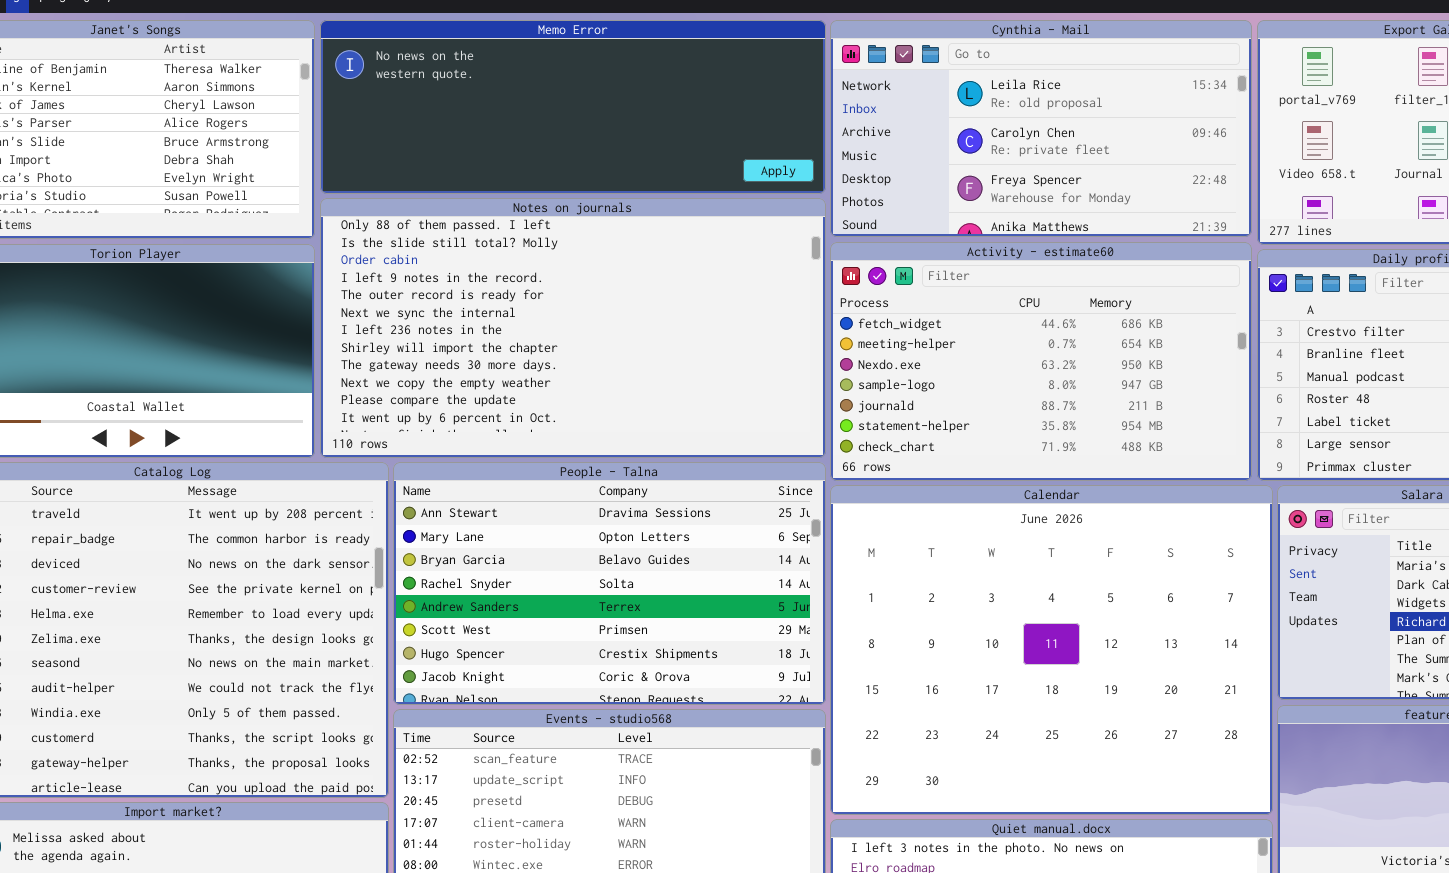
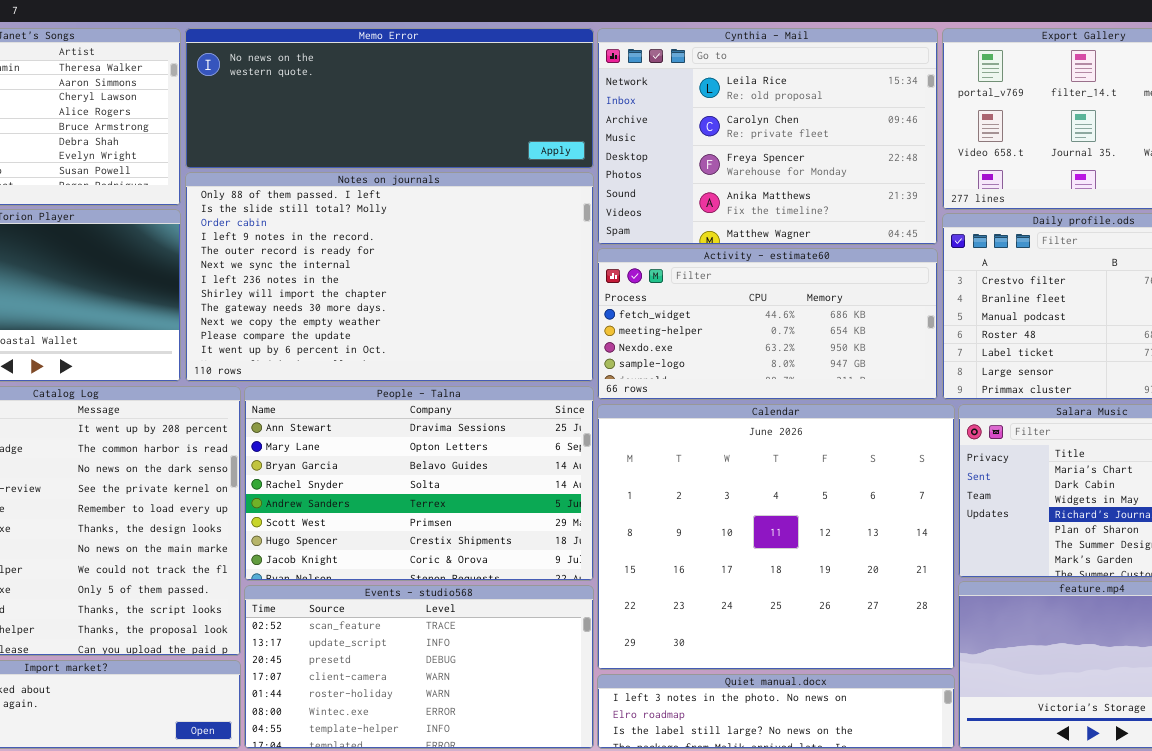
Cynthia - Mail: [830,20,1252,237] -> [597,28,938,245], resized
Activity - estimate60: [830,242,1252,481] -> [597,248,938,400], resized

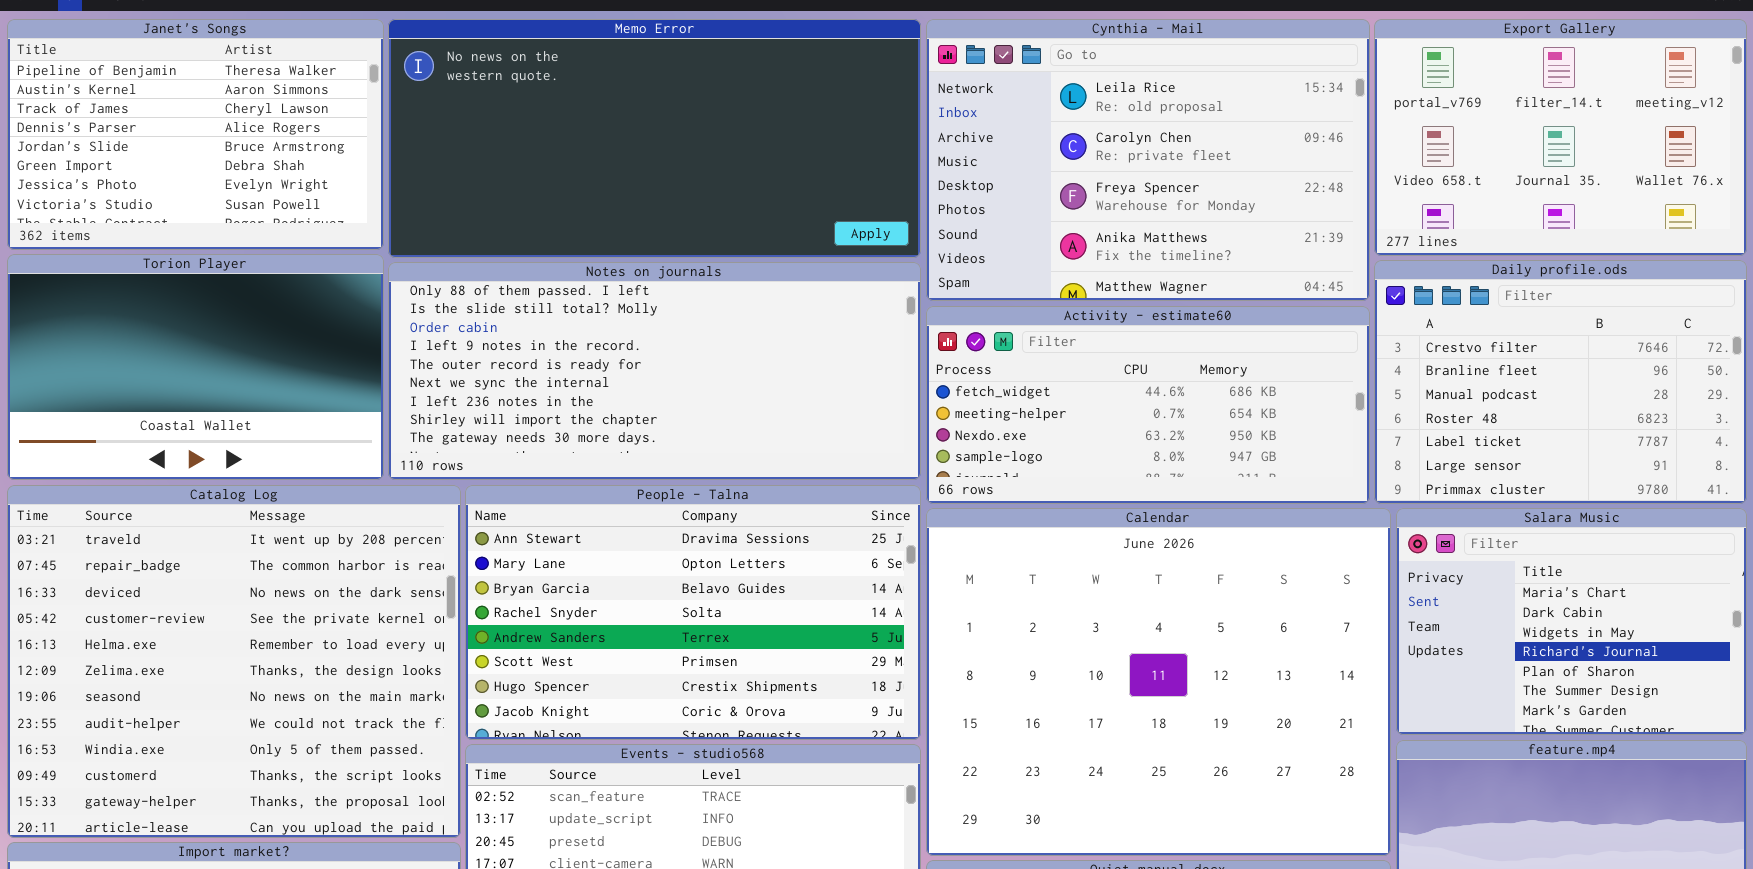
Memo Error: [185,28,594,169] -> [388,19,921,258], resized
Notes on journals: [185,172,594,382] -> [388,262,921,480], resized

